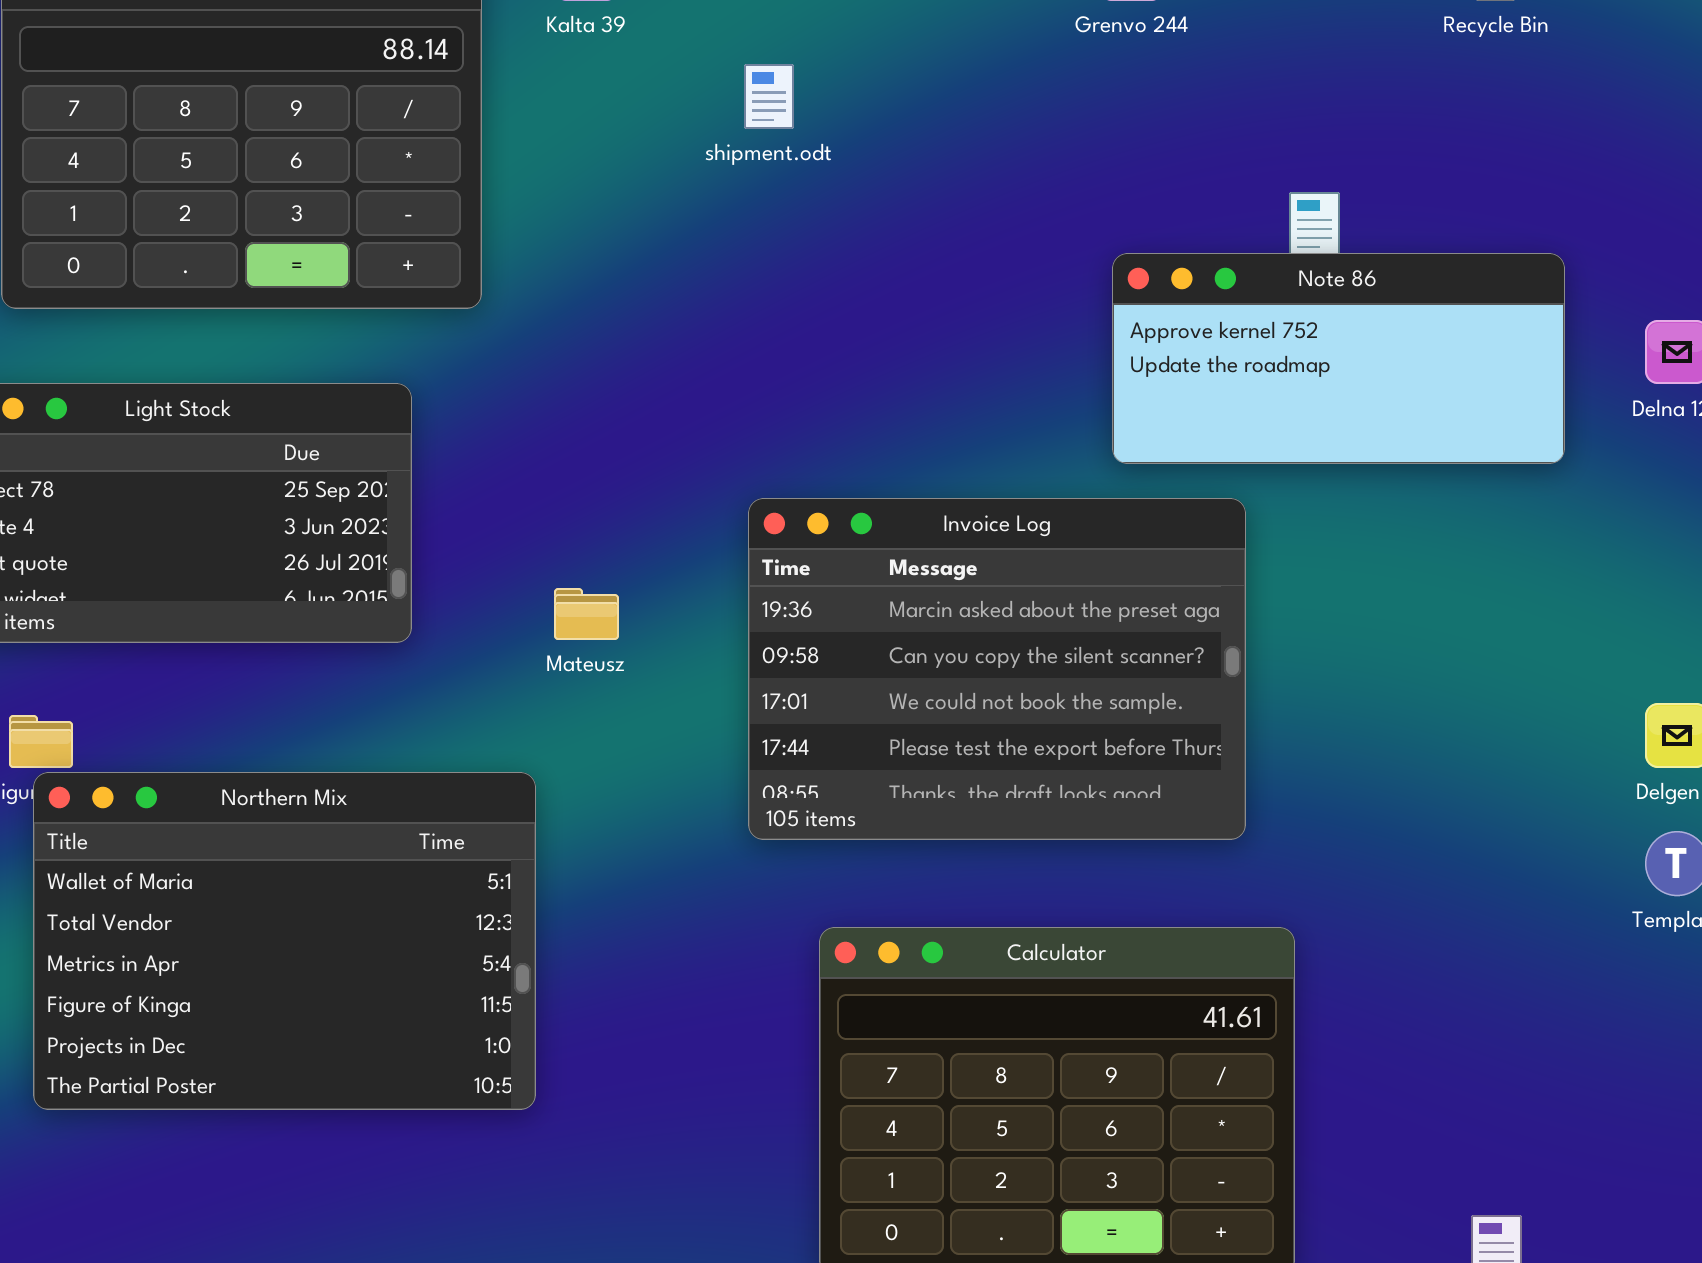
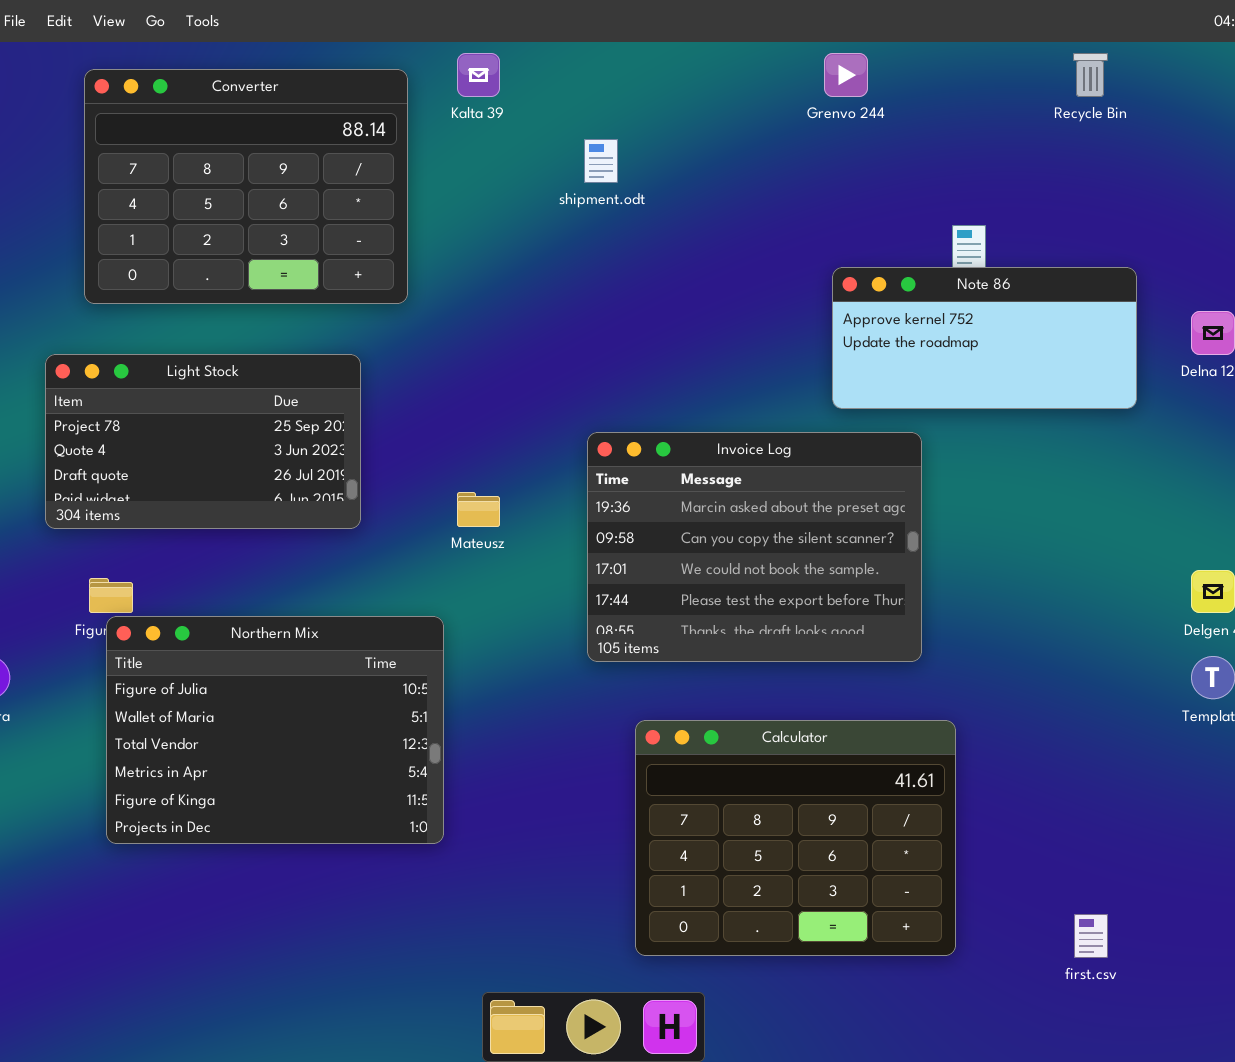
Northern Mix: [33,772,536,1110] -> [106,616,444,844], scrolled up 1 row

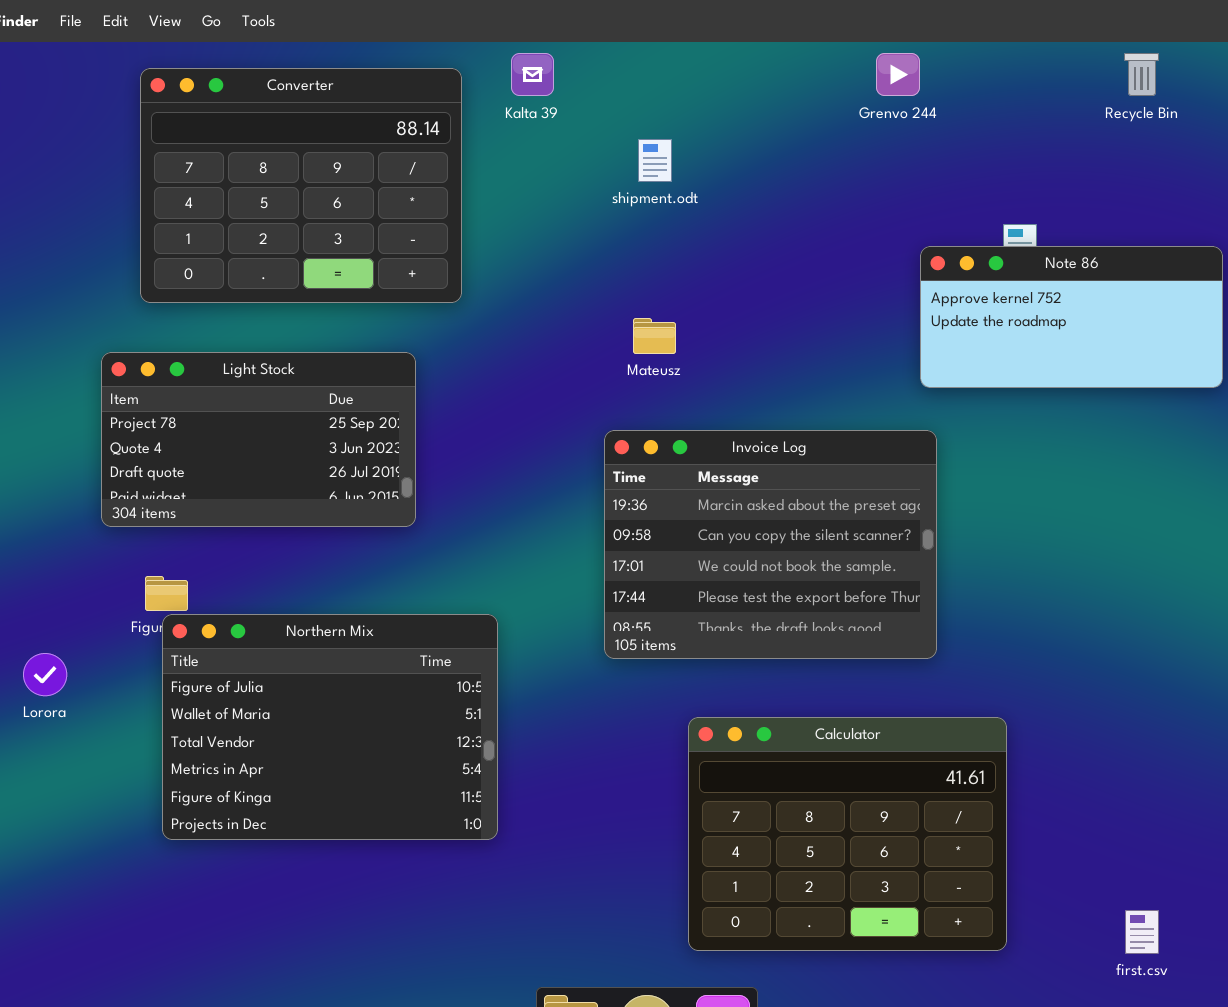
Note 86: [832,267,1137,409] -> [920,246,1223,388], moved
Invoice Log: [587,432,922,662] -> [604,430,937,659], moved
Mateusz: [457,492,500,527] -> [633,318,676,354], moved

